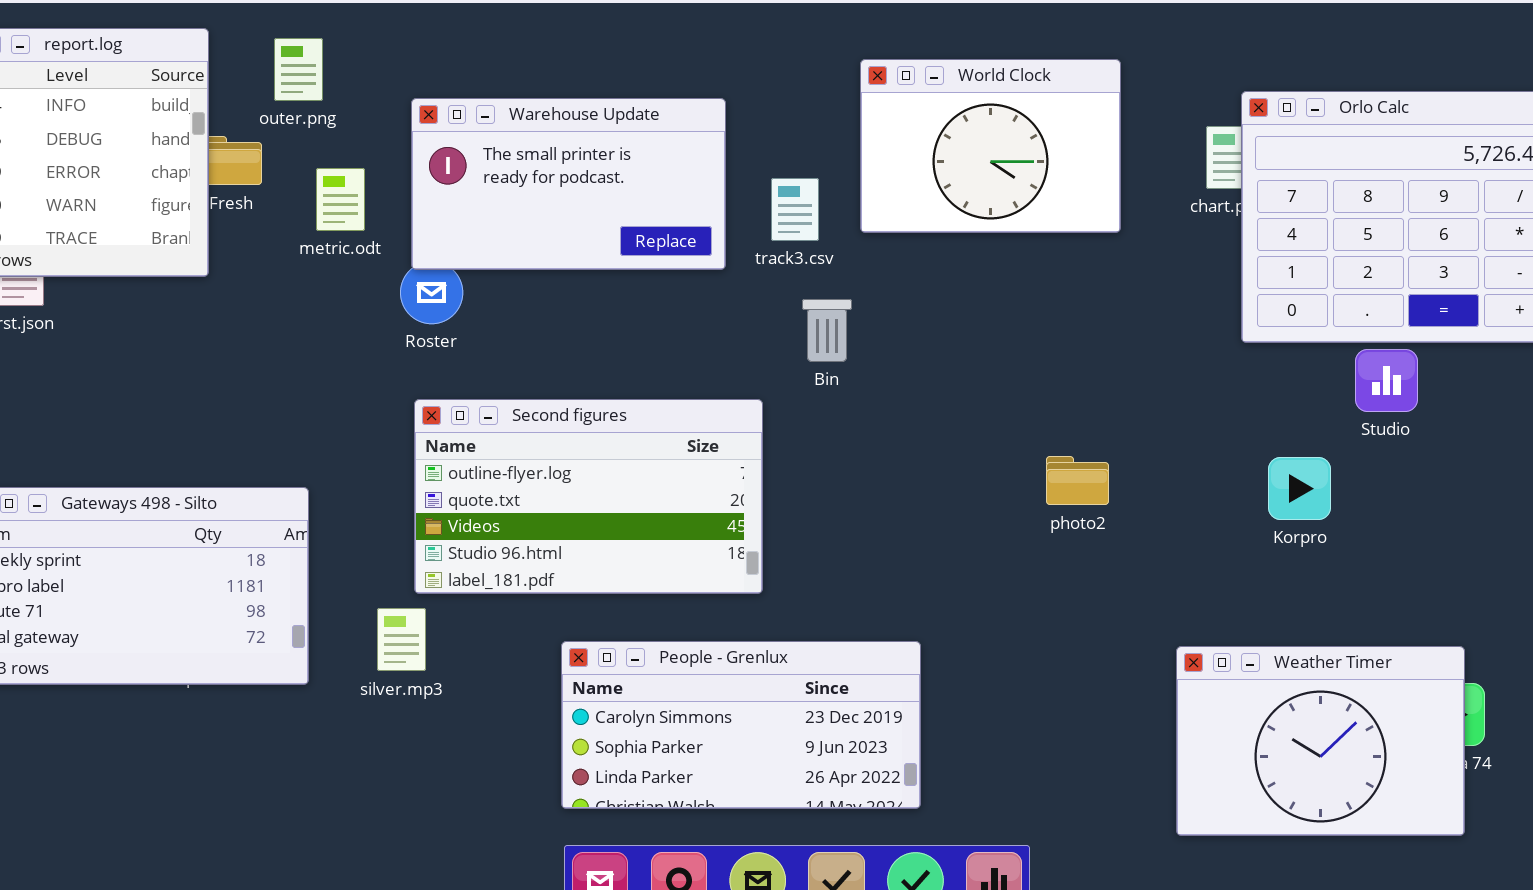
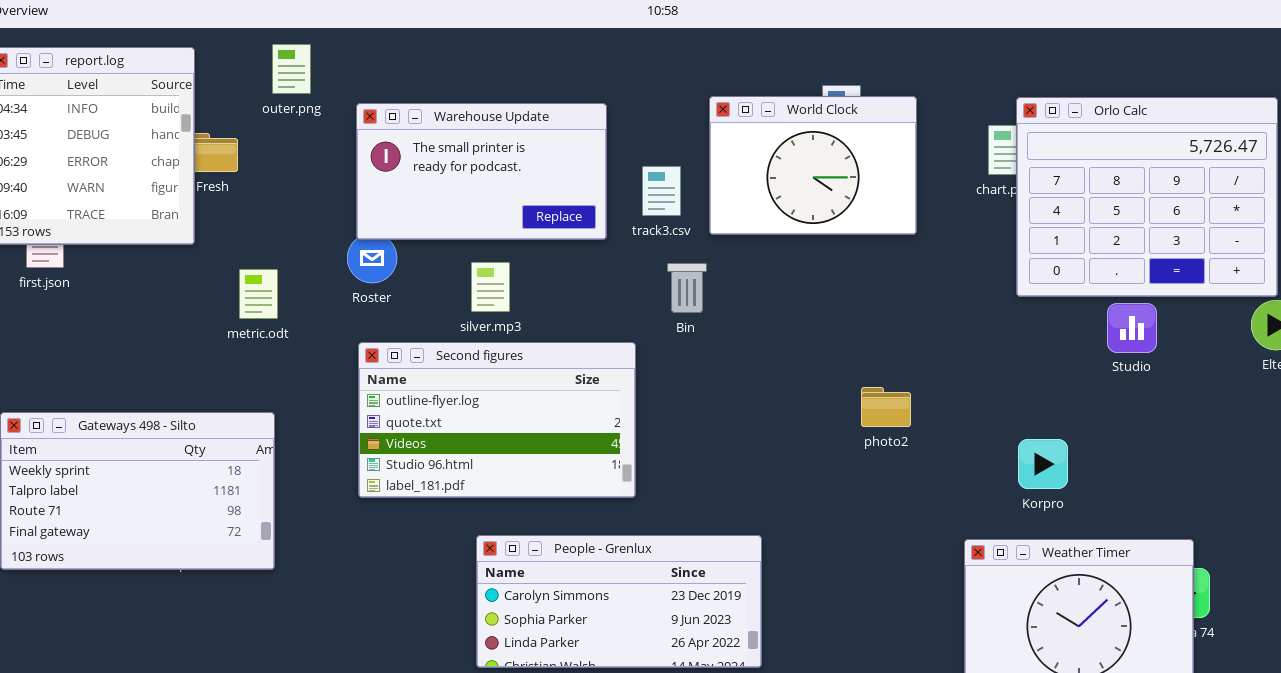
outer.png: [274,38,323,101] -> [272,44,311,94], moved
World Clock: [860,59,1121,233] -> [709,96,917,235], moved
metric.odt: [316,168,365,231] -> [239,269,278,319], moved
Korpro: [1268,457,1331,520] -> [1018,439,1068,489], moved
silver.mp3: [377,608,426,671] -> [471,262,510,312], moved

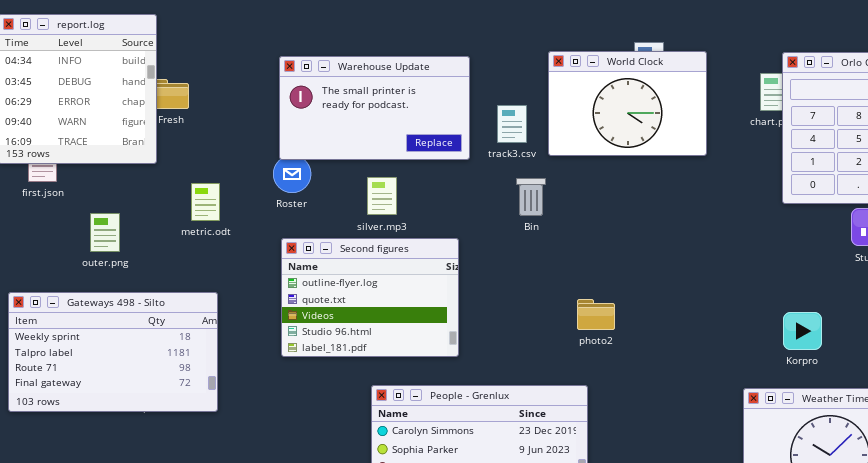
outer.png: [272,44,311,94] -> [90,213,120,252], moved
Second figures: [358,342,636,498] -> [281,238,459,357], resized
photo2: [861,387,911,427] -> [577,299,615,330], moved

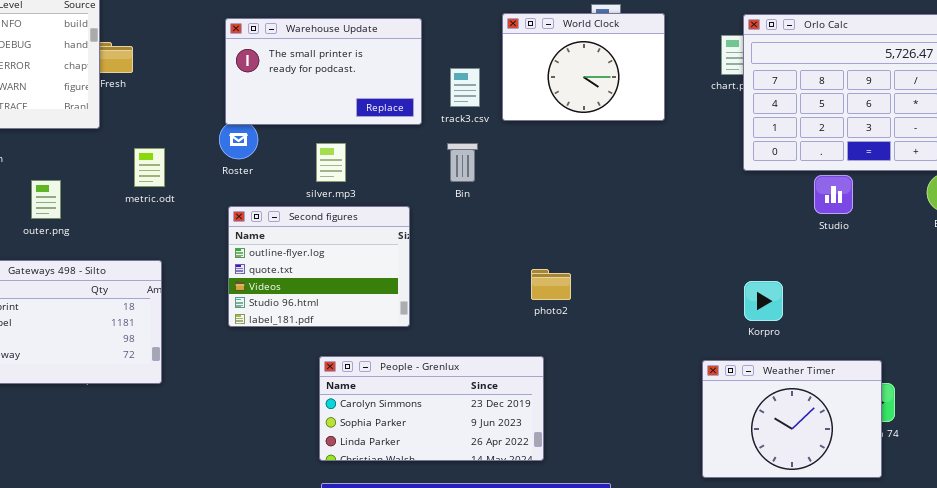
Bin: [516,178,546,216] -> [447,143,478,182], moved

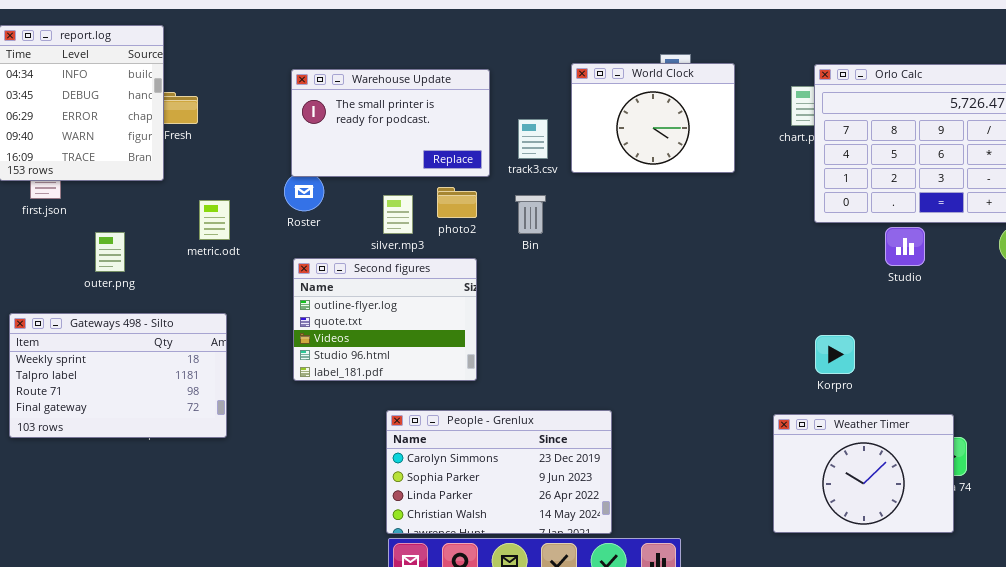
photo2: [531,269,571,300] -> [437,187,477,218], moved
People - Grenlux: [319,356,544,461] -> [386,410,612,534], resized

